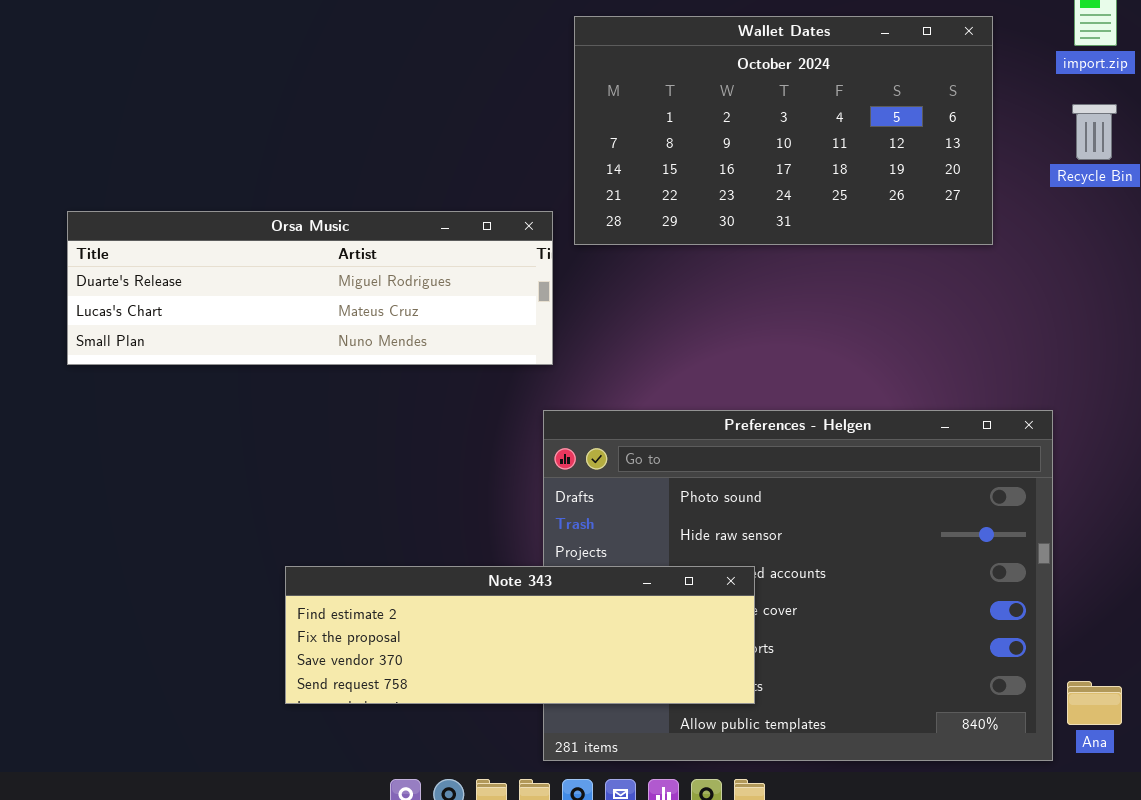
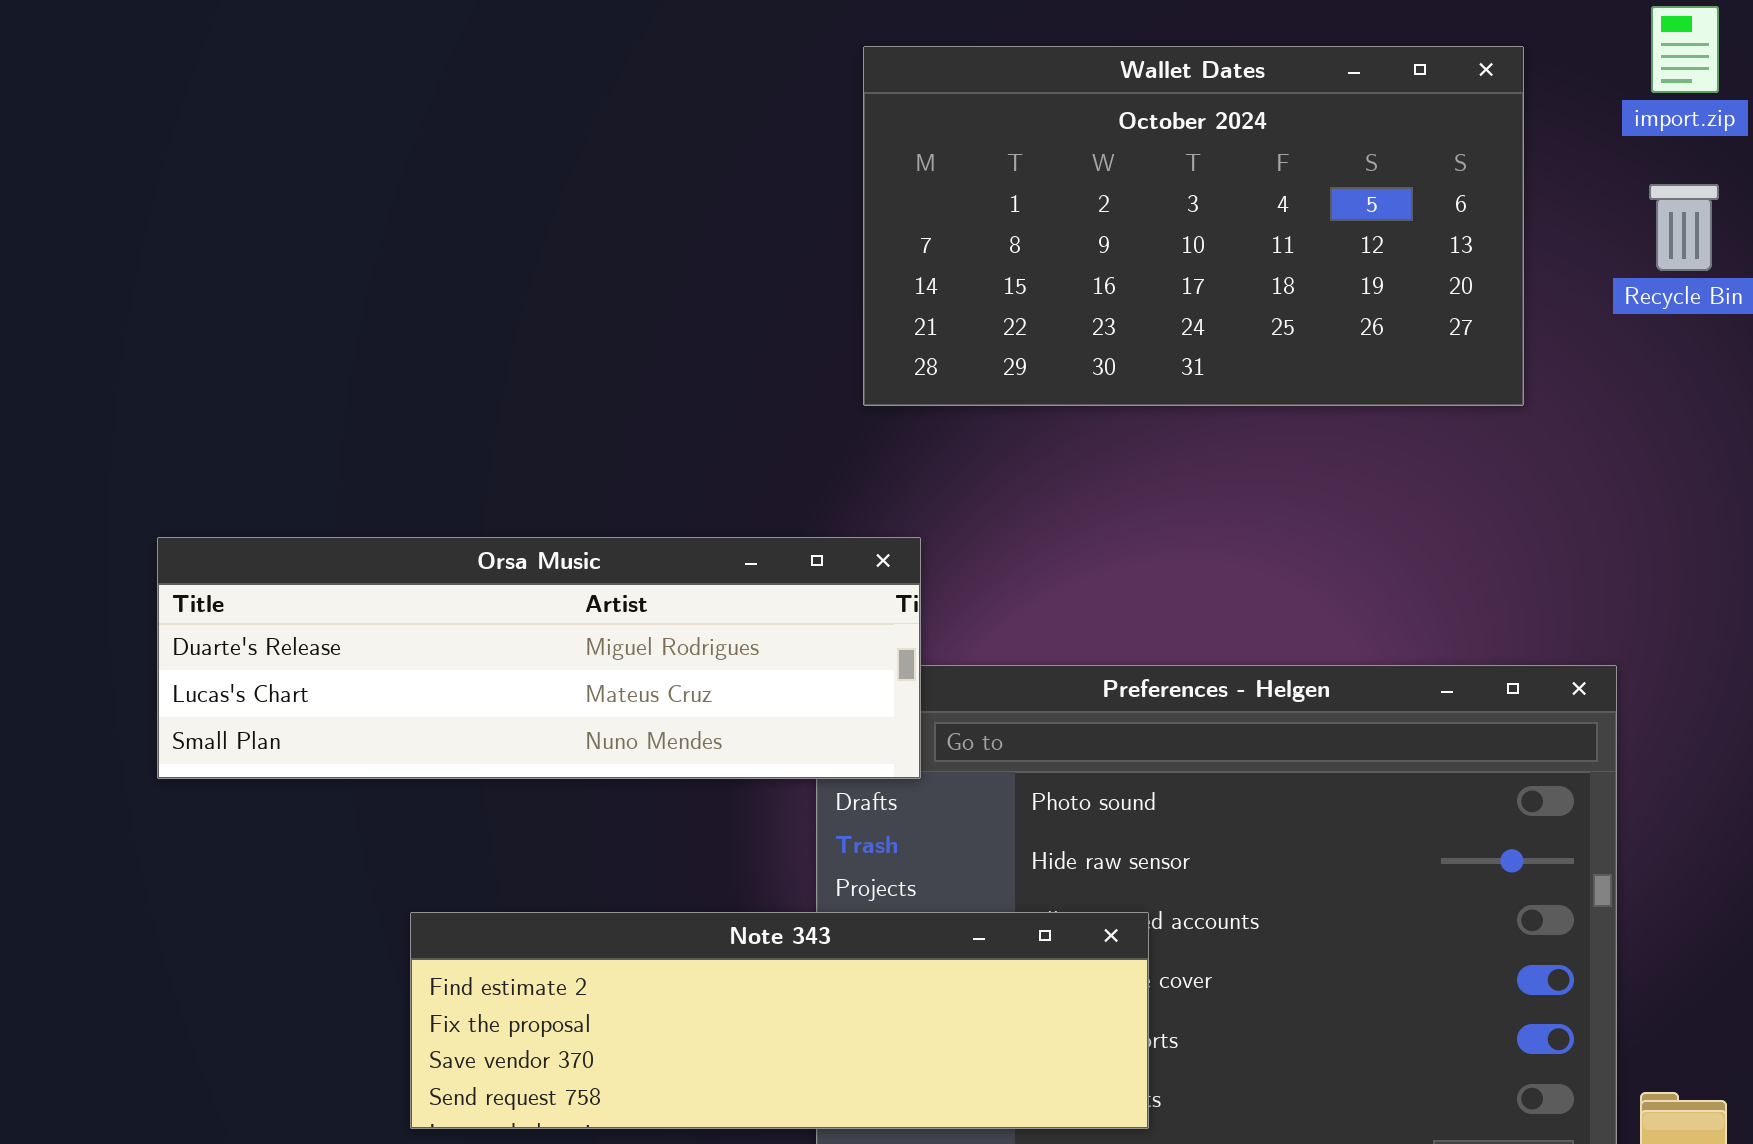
Orsa Music: [67,211,553,365] -> [157,537,921,779], moved

